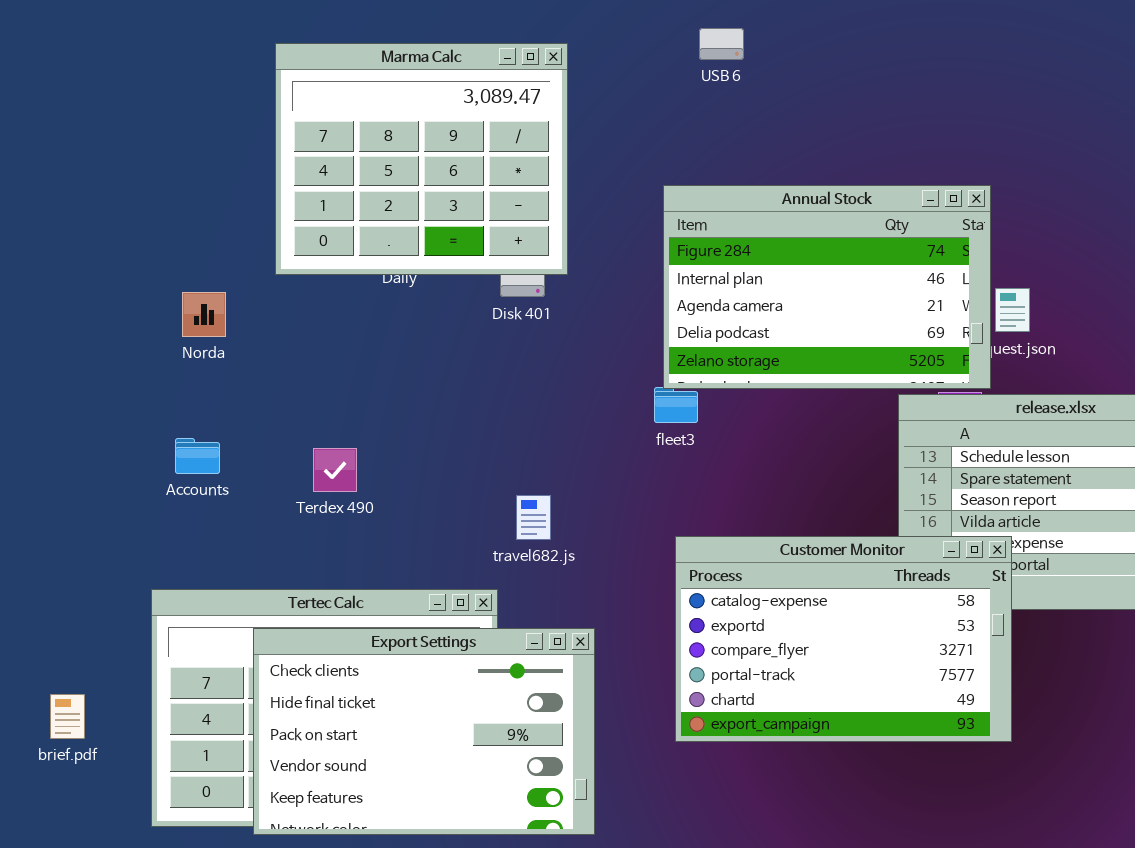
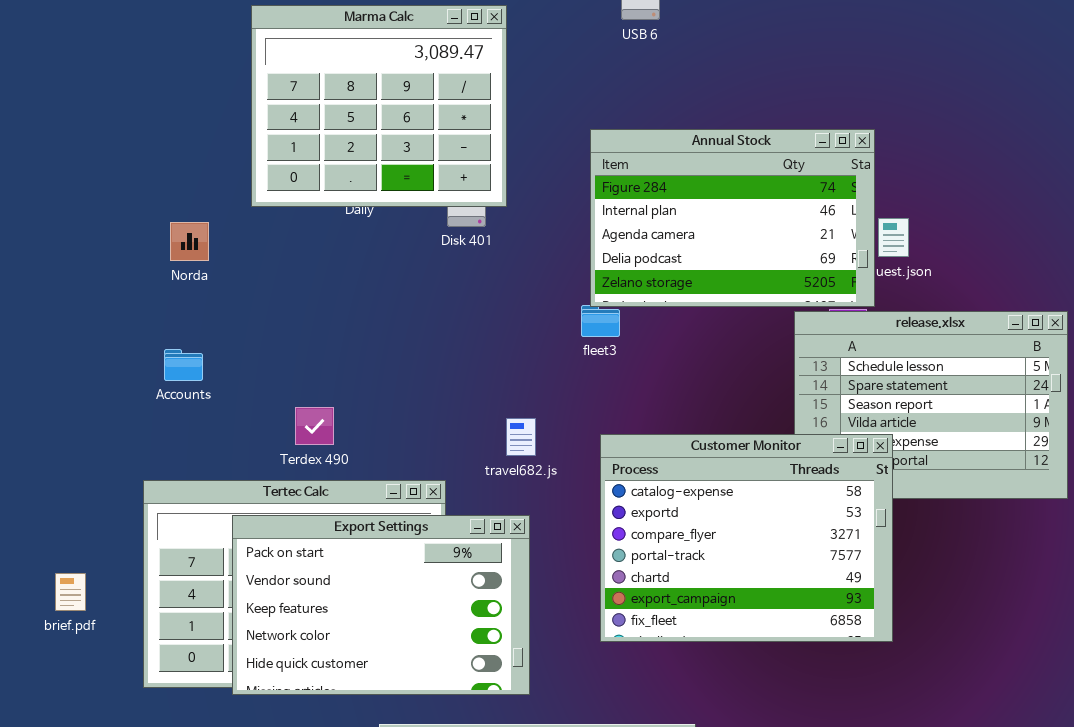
Terdex 490: [313,448,357,492] -> [295,407,334,445], moved
travel682.js: [516,495,551,540] -> [506,418,536,456], moved
Customer Monitor: [675,536,1012,742] -> [600,434,893,642], resized
Export Settings: [253,628,595,835] -> [232,515,530,695], scrolled down 2 rows

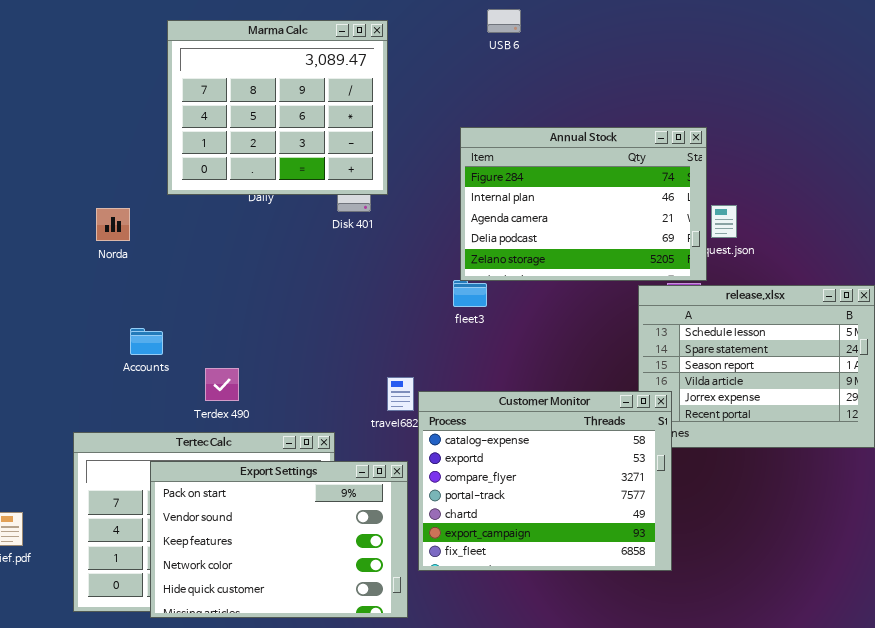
Accounts: [164,349,203,381] -> [130,328,163,355], moved
Customer Monitor: [600,434,893,642] -> [418,391,672,571], moved

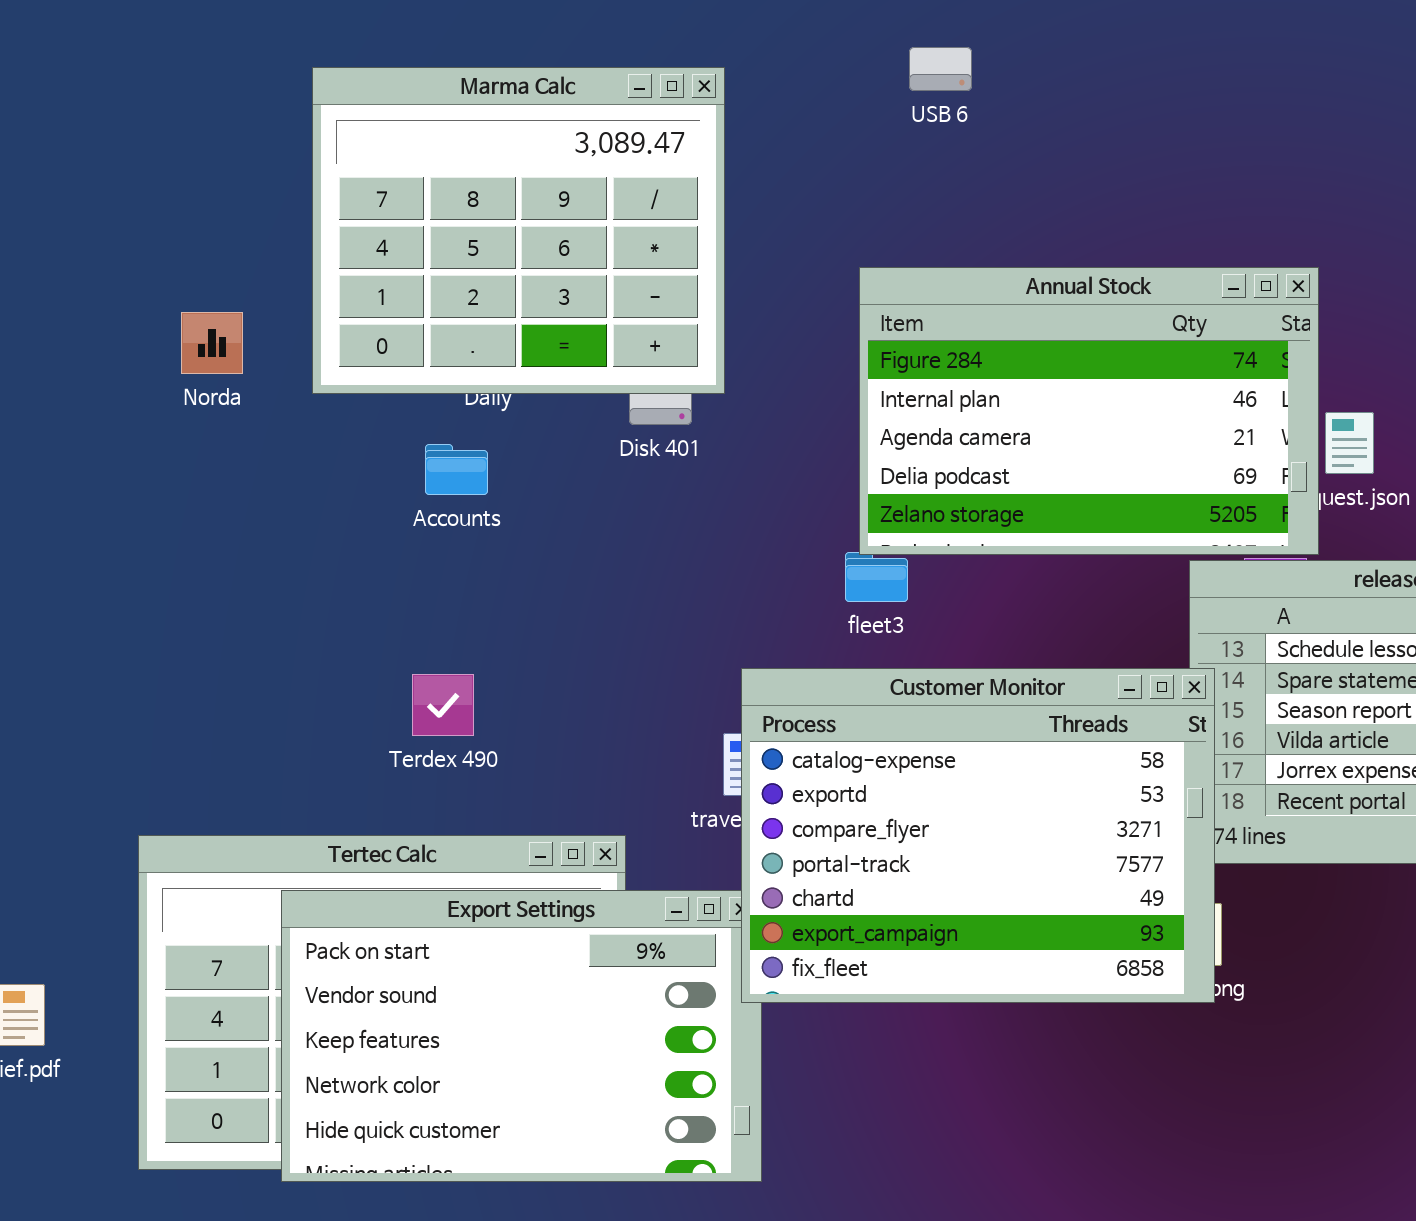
Norda: [96,208,130,241] -> [181,312,243,374], moved
Accounts: [130,328,163,355] -> [425,444,488,495], moved
Terdex 490: [205,368,239,401] -> [412,674,474,736], moved
Customer Monitor: [418,391,672,571] -> [741,668,1215,1003], moved

